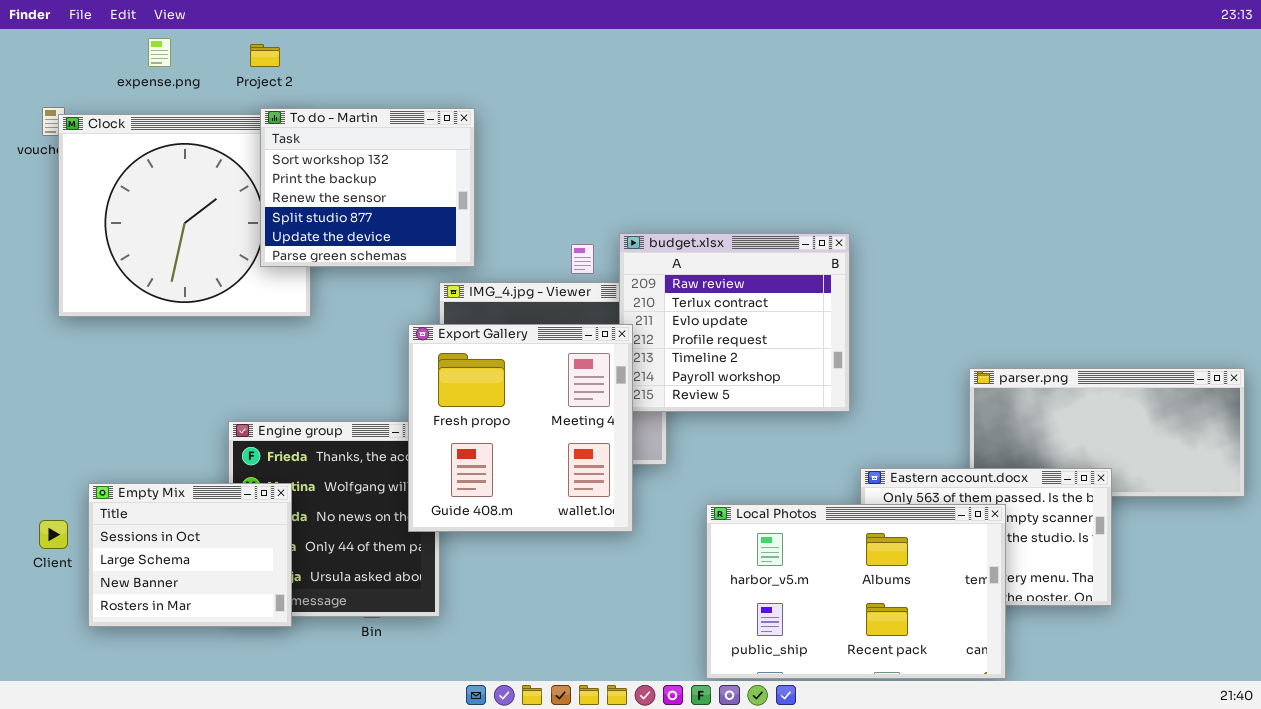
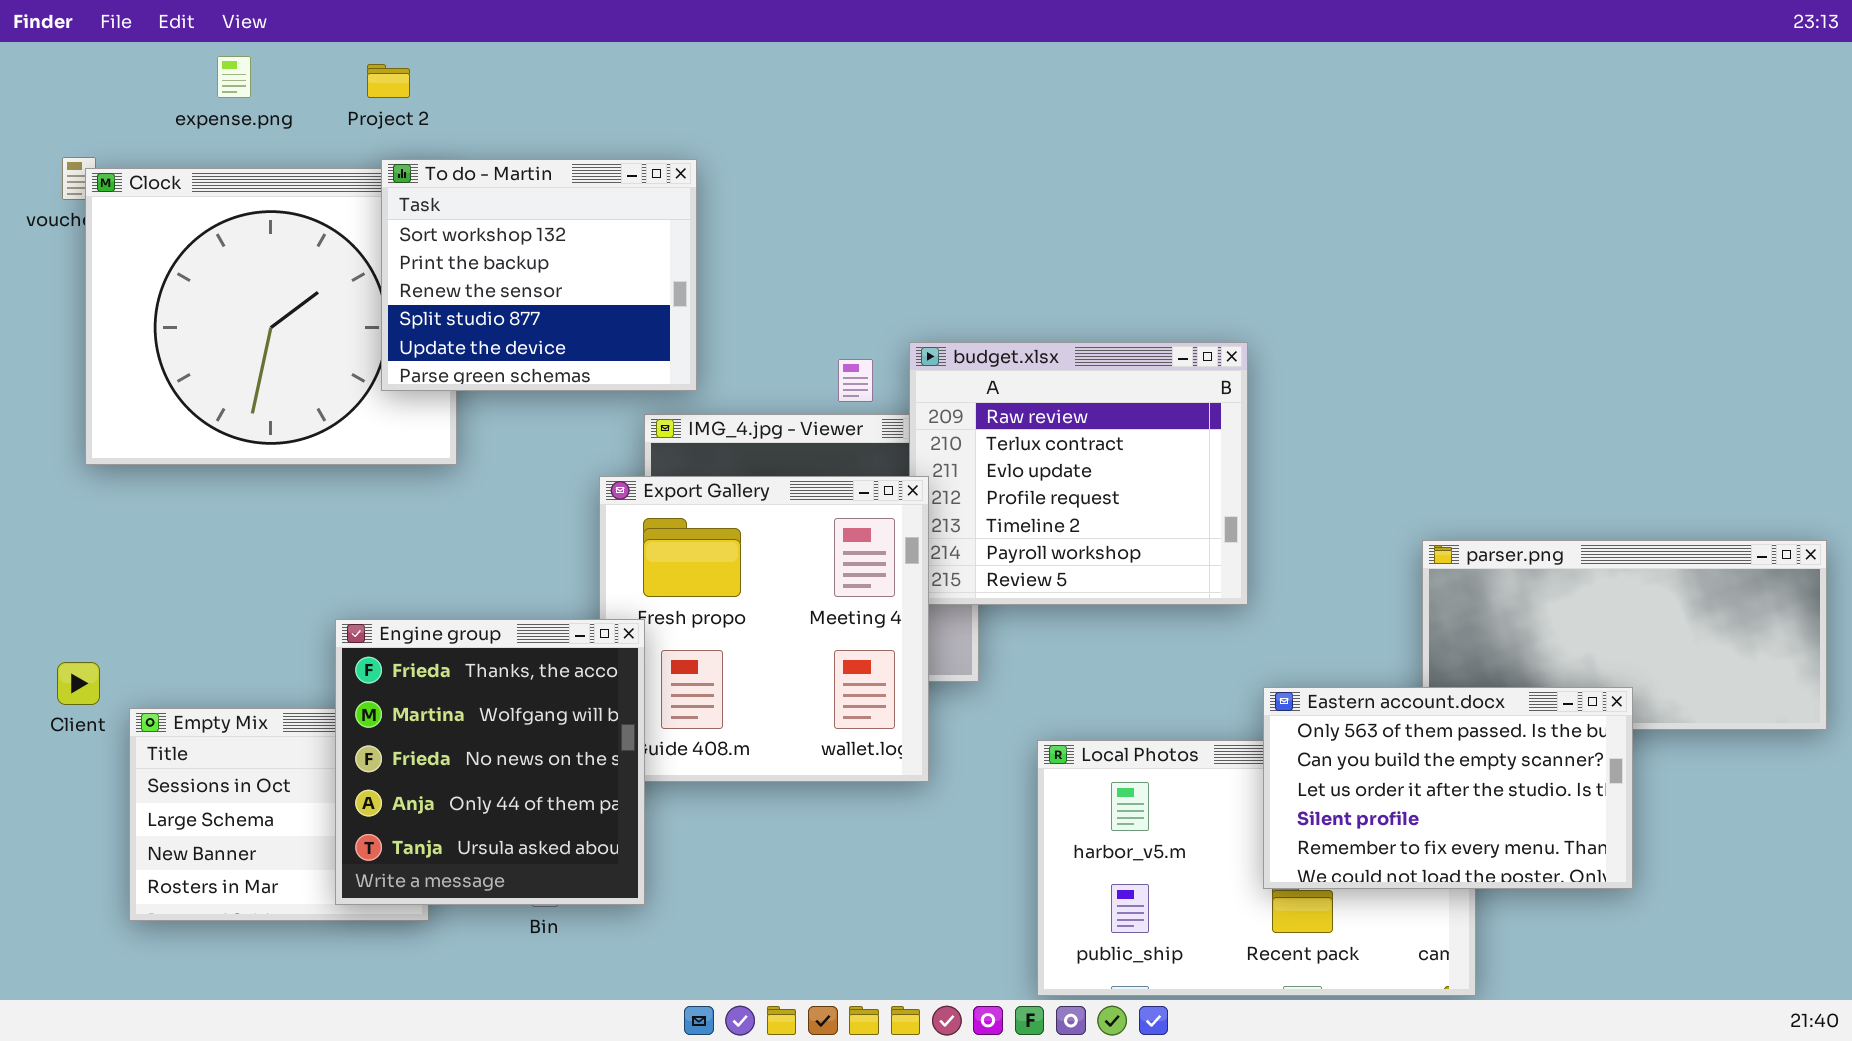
Engine group: [228,421,440,617] -> [335,619,645,905], raised
Eastern account.docx: [860,468,1112,606] -> [1263,687,1633,889], raised
Client: [39,520,68,549] -> [57,662,100,705], moved

